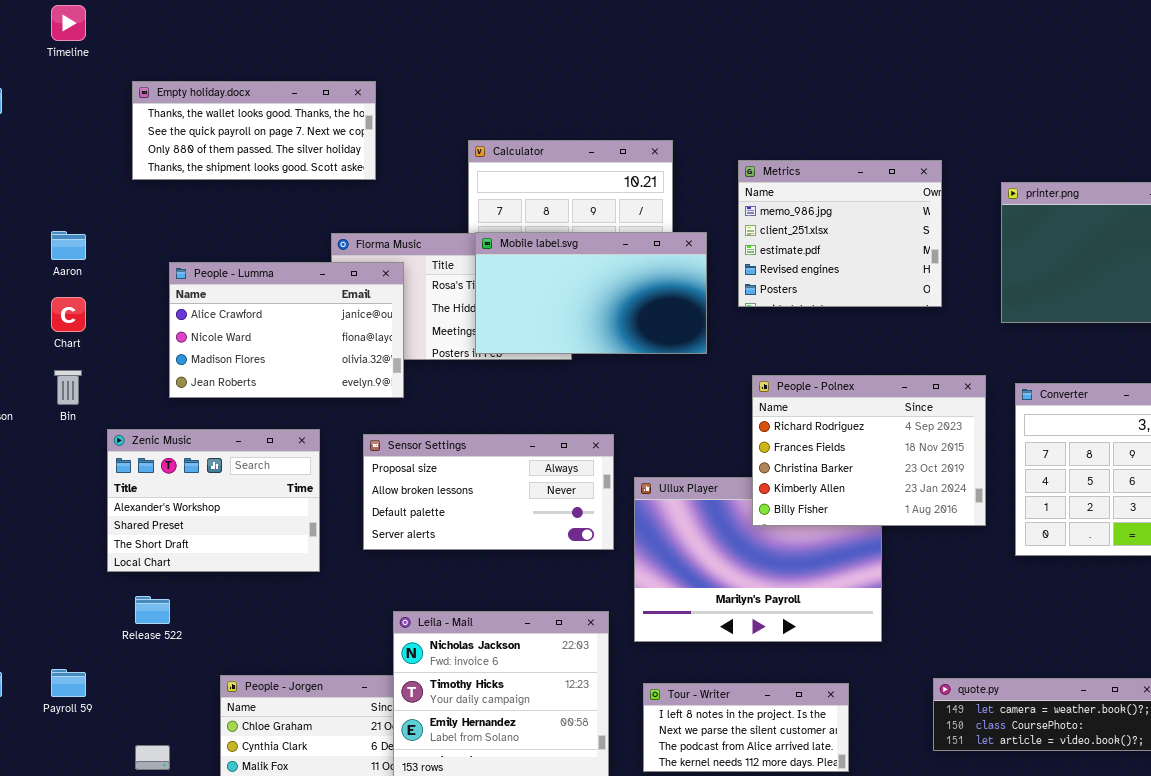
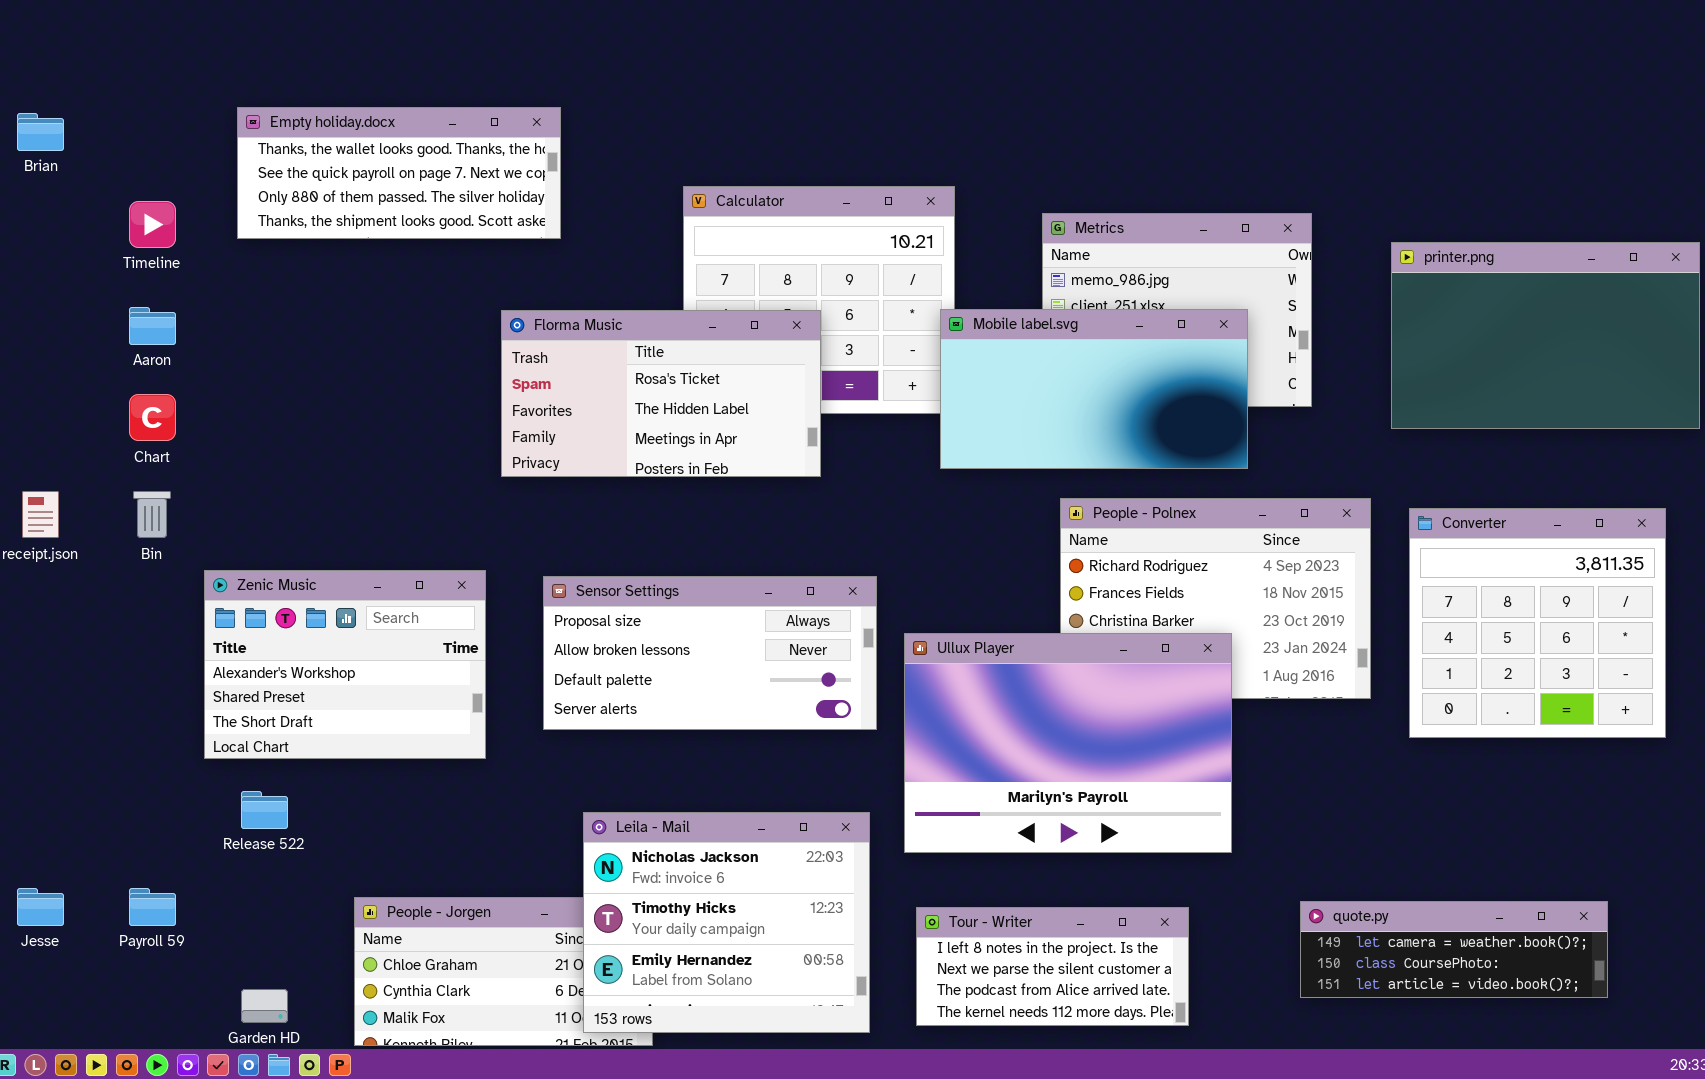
Timeline: [51,5,86,41] -> [129,201,176,248], moved
Mobile label.svg: [475,232,707,354] -> [940,309,1248,469], moved
People - Lumma: [169,262,404,398] -> none, closed
Ullux Player: [634,477,882,642] -> [904,633,1232,853], raised

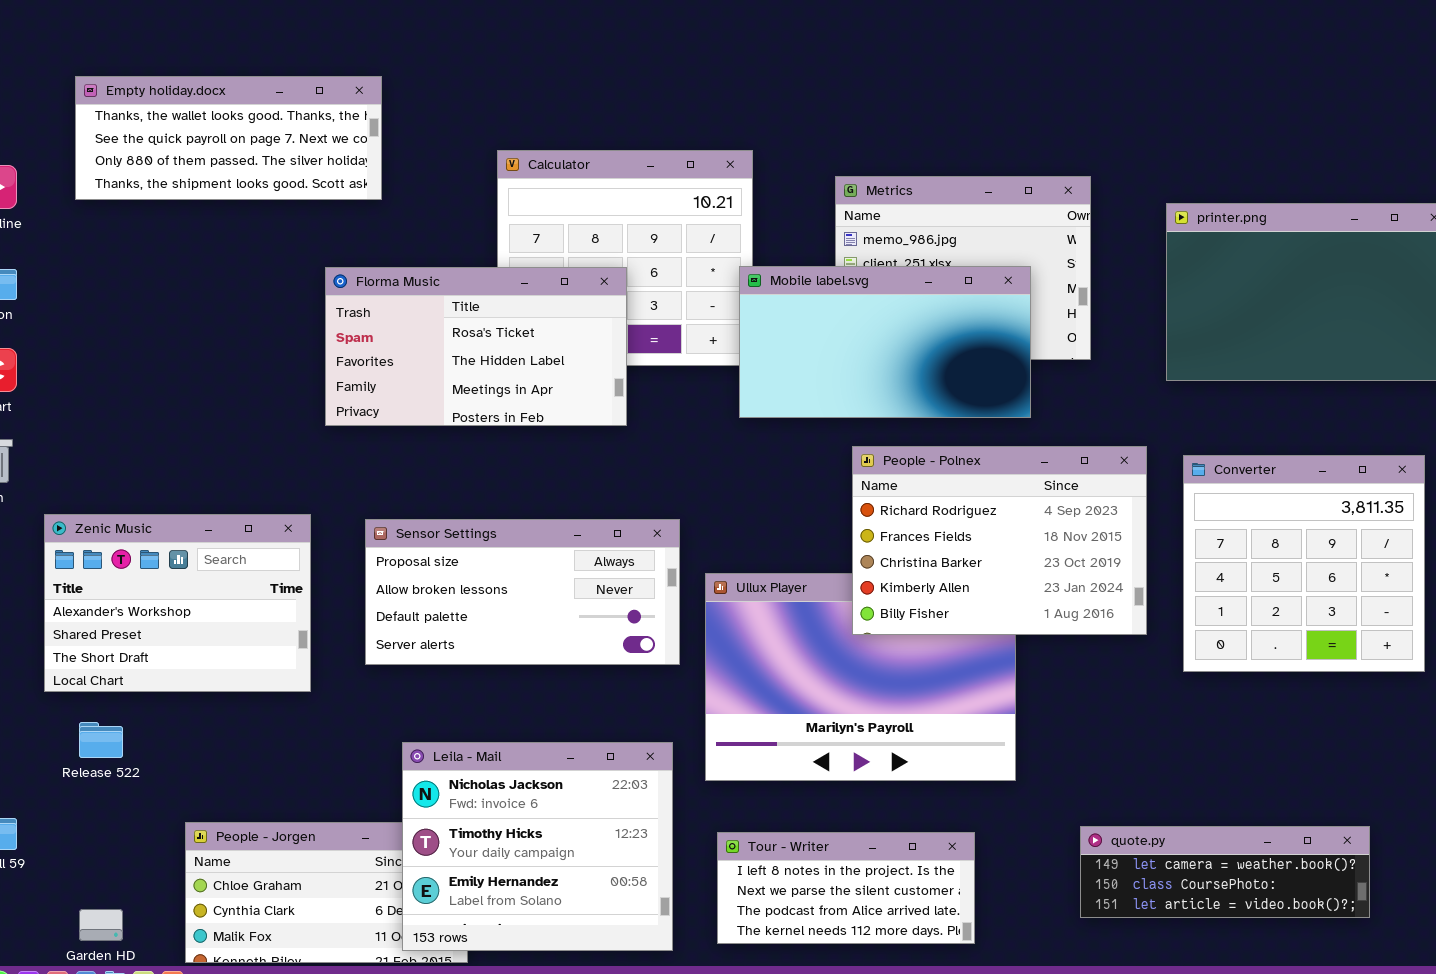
People - Polnex: [1060,498,1371,699] -> [852,446,1147,635], raised

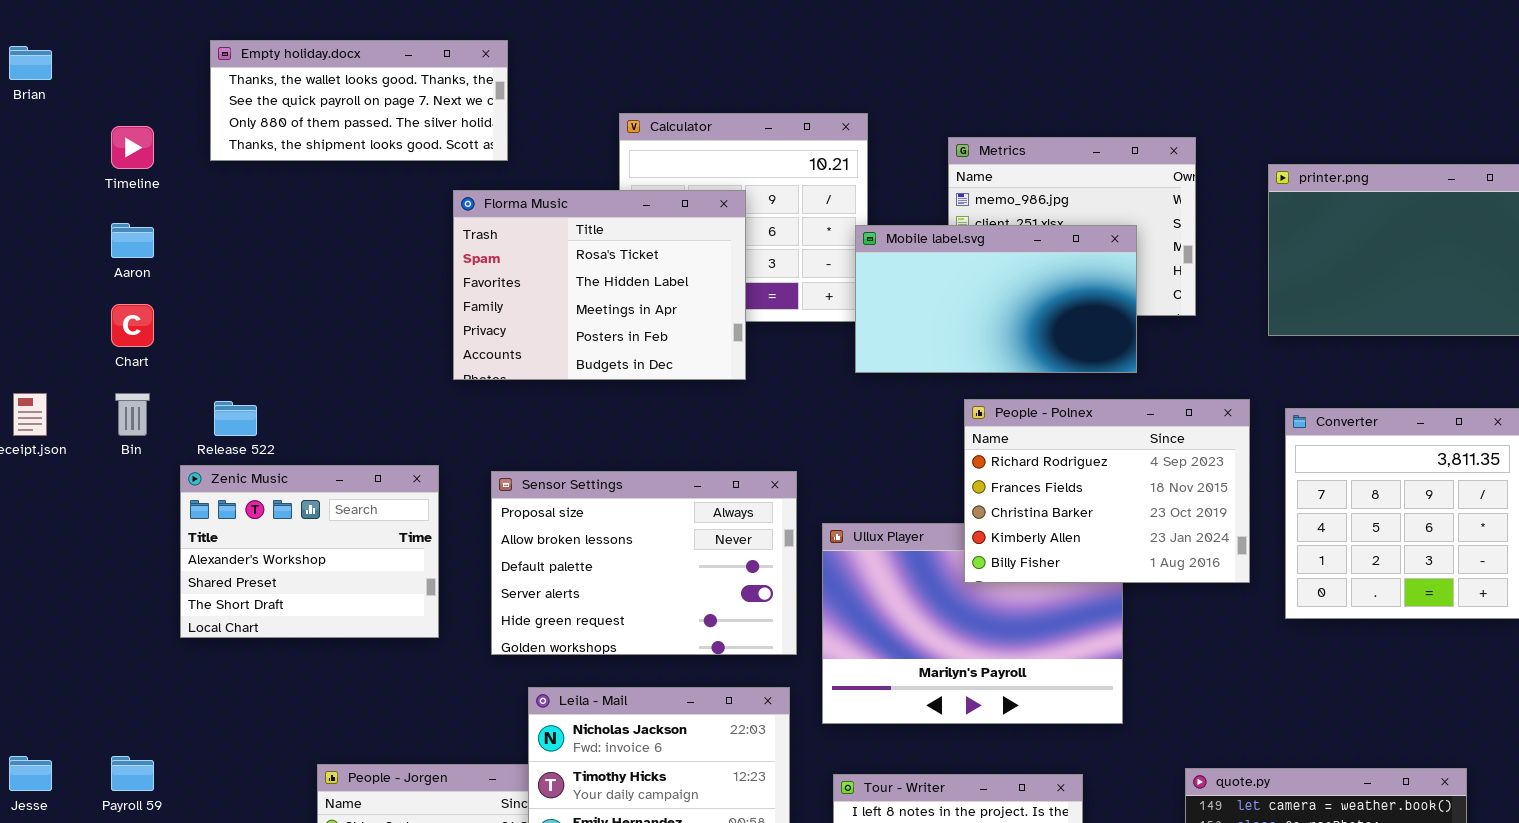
Florma Music: [325,267,627,426] -> [453,190,746,380], resized
Sensor Settings: [365,519,680,665] -> [491,471,797,655], resized
Release 522: [79,722,123,758] -> [214,401,257,436], moved

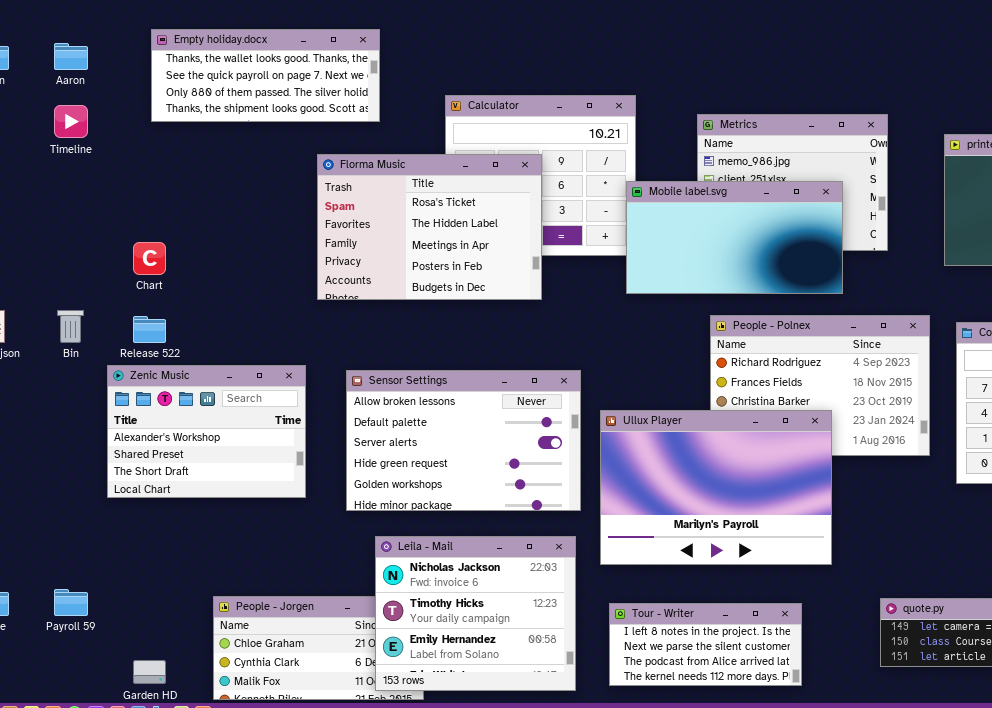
Empty holiday.docx: [210,40,508,161] -> [151,29,380,122], moved
Aaron: [111,223,154,258] -> [54,43,88,70], moved
Chart: [111,304,154,347] -> [133,242,166,275], moved
Sensor Settings: [491,471,797,655] -> [346,370,581,511], scrolled down 1 row
Ullux Player: [822,523,1123,724] -> [600,410,832,565], raised

